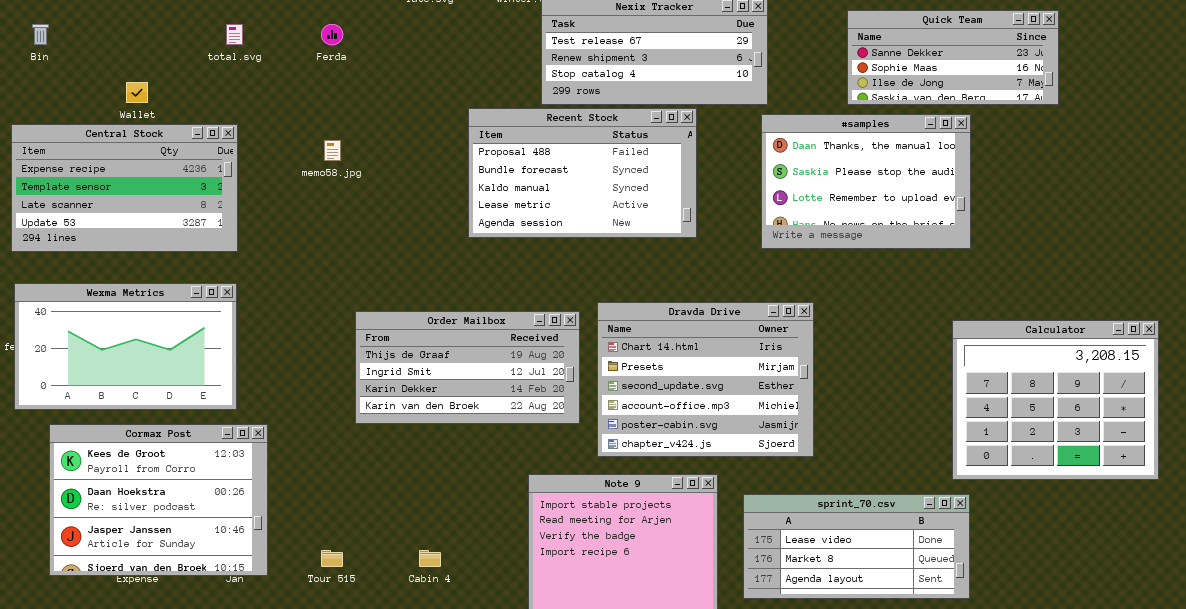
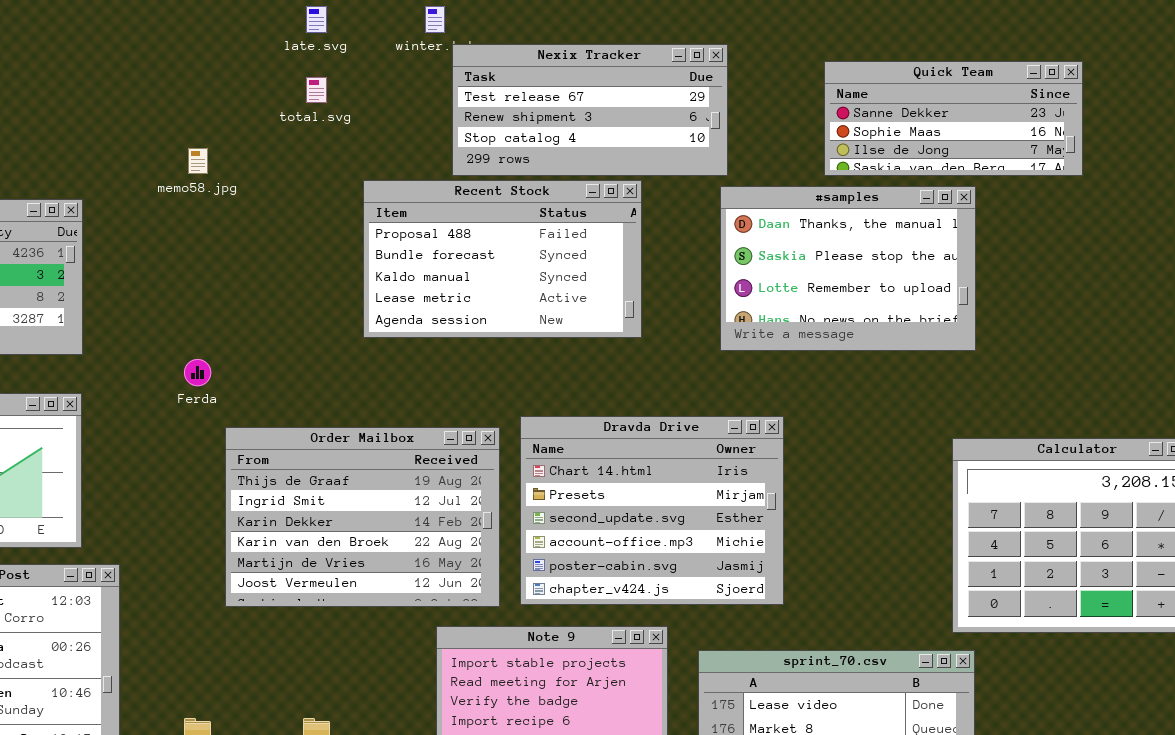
total.svg: [226,24,243,45] -> [306,77,327,103], moved
Ferda: [321,24,343,45] -> [184,359,211,386], moved
memo58.jpg: [324,140,341,161] -> [188,148,208,174], moved
Order Mailbox: [355,311,580,424] -> [225,427,500,607], resized

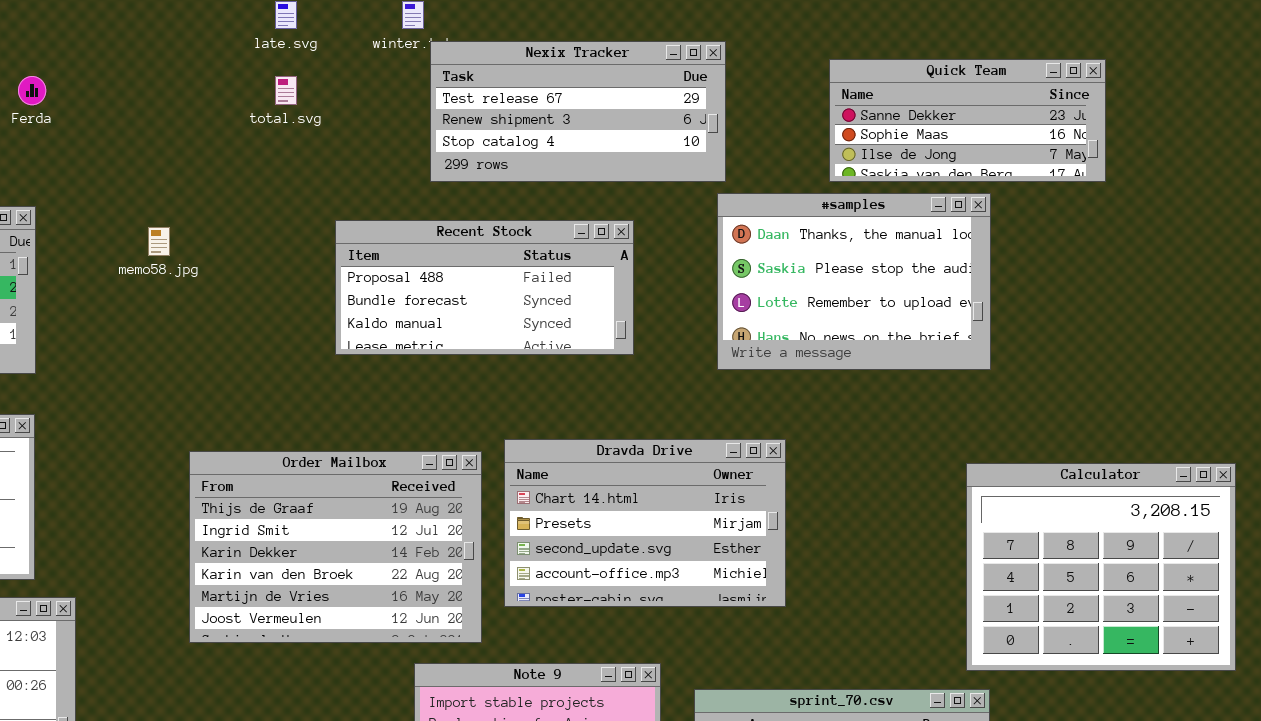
memo58.jpg: [188,148,208,174] -> [148,227,170,256], moved
Recent Stock: [363,180,642,338] -> [335,220,634,355], resized
Ferda: [184,359,211,386] -> [18,76,46,105], moved
Dravda Drive: [520,416,784,605] -> [504,439,786,607], resized

